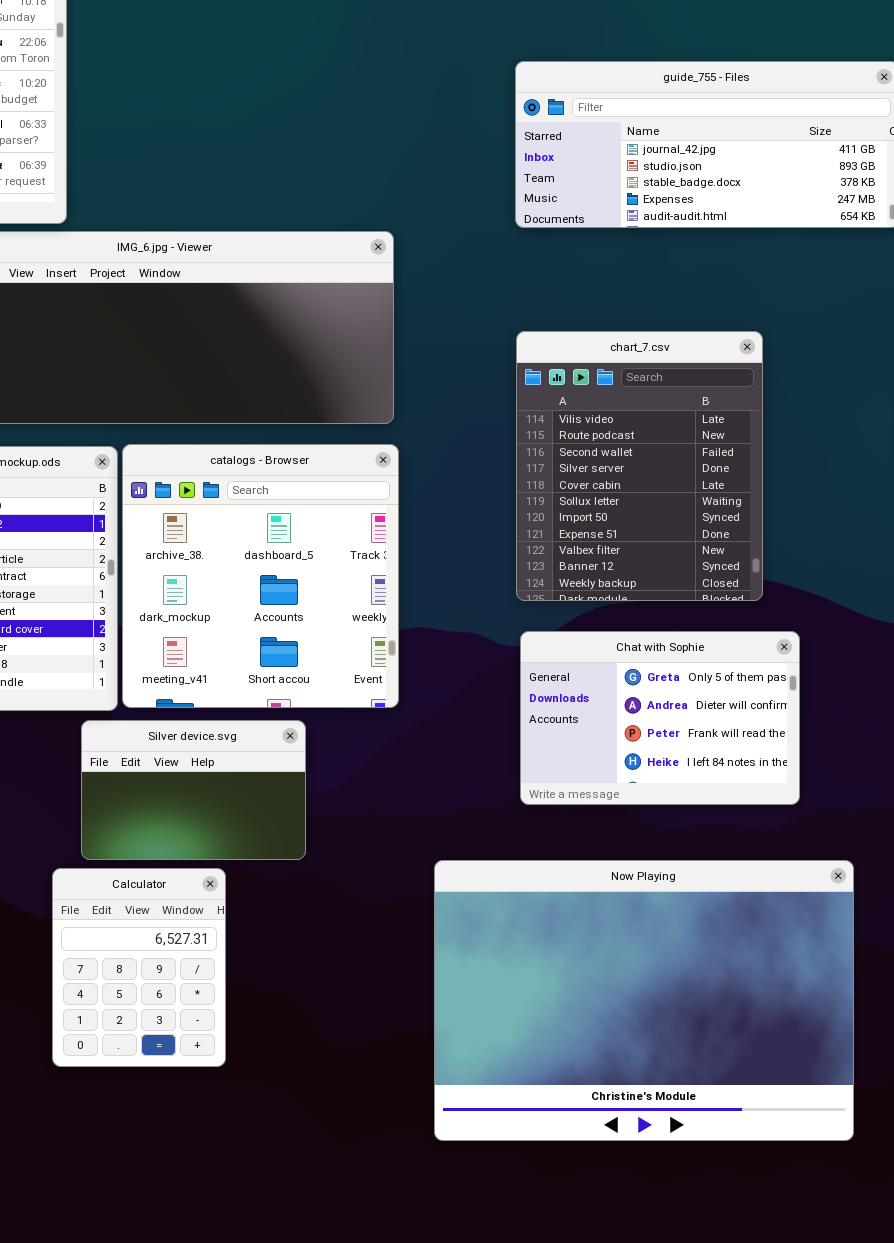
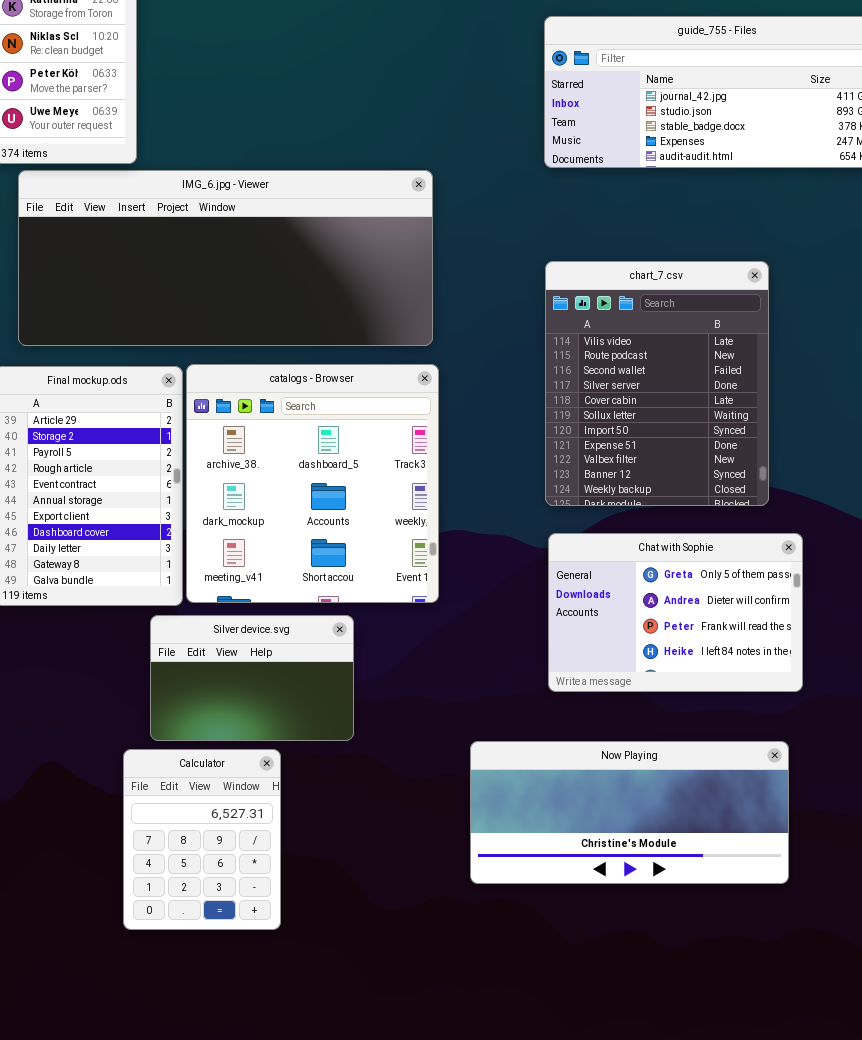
Now Playing: [434,860,854,1141] -> [470,741,789,884], resized

